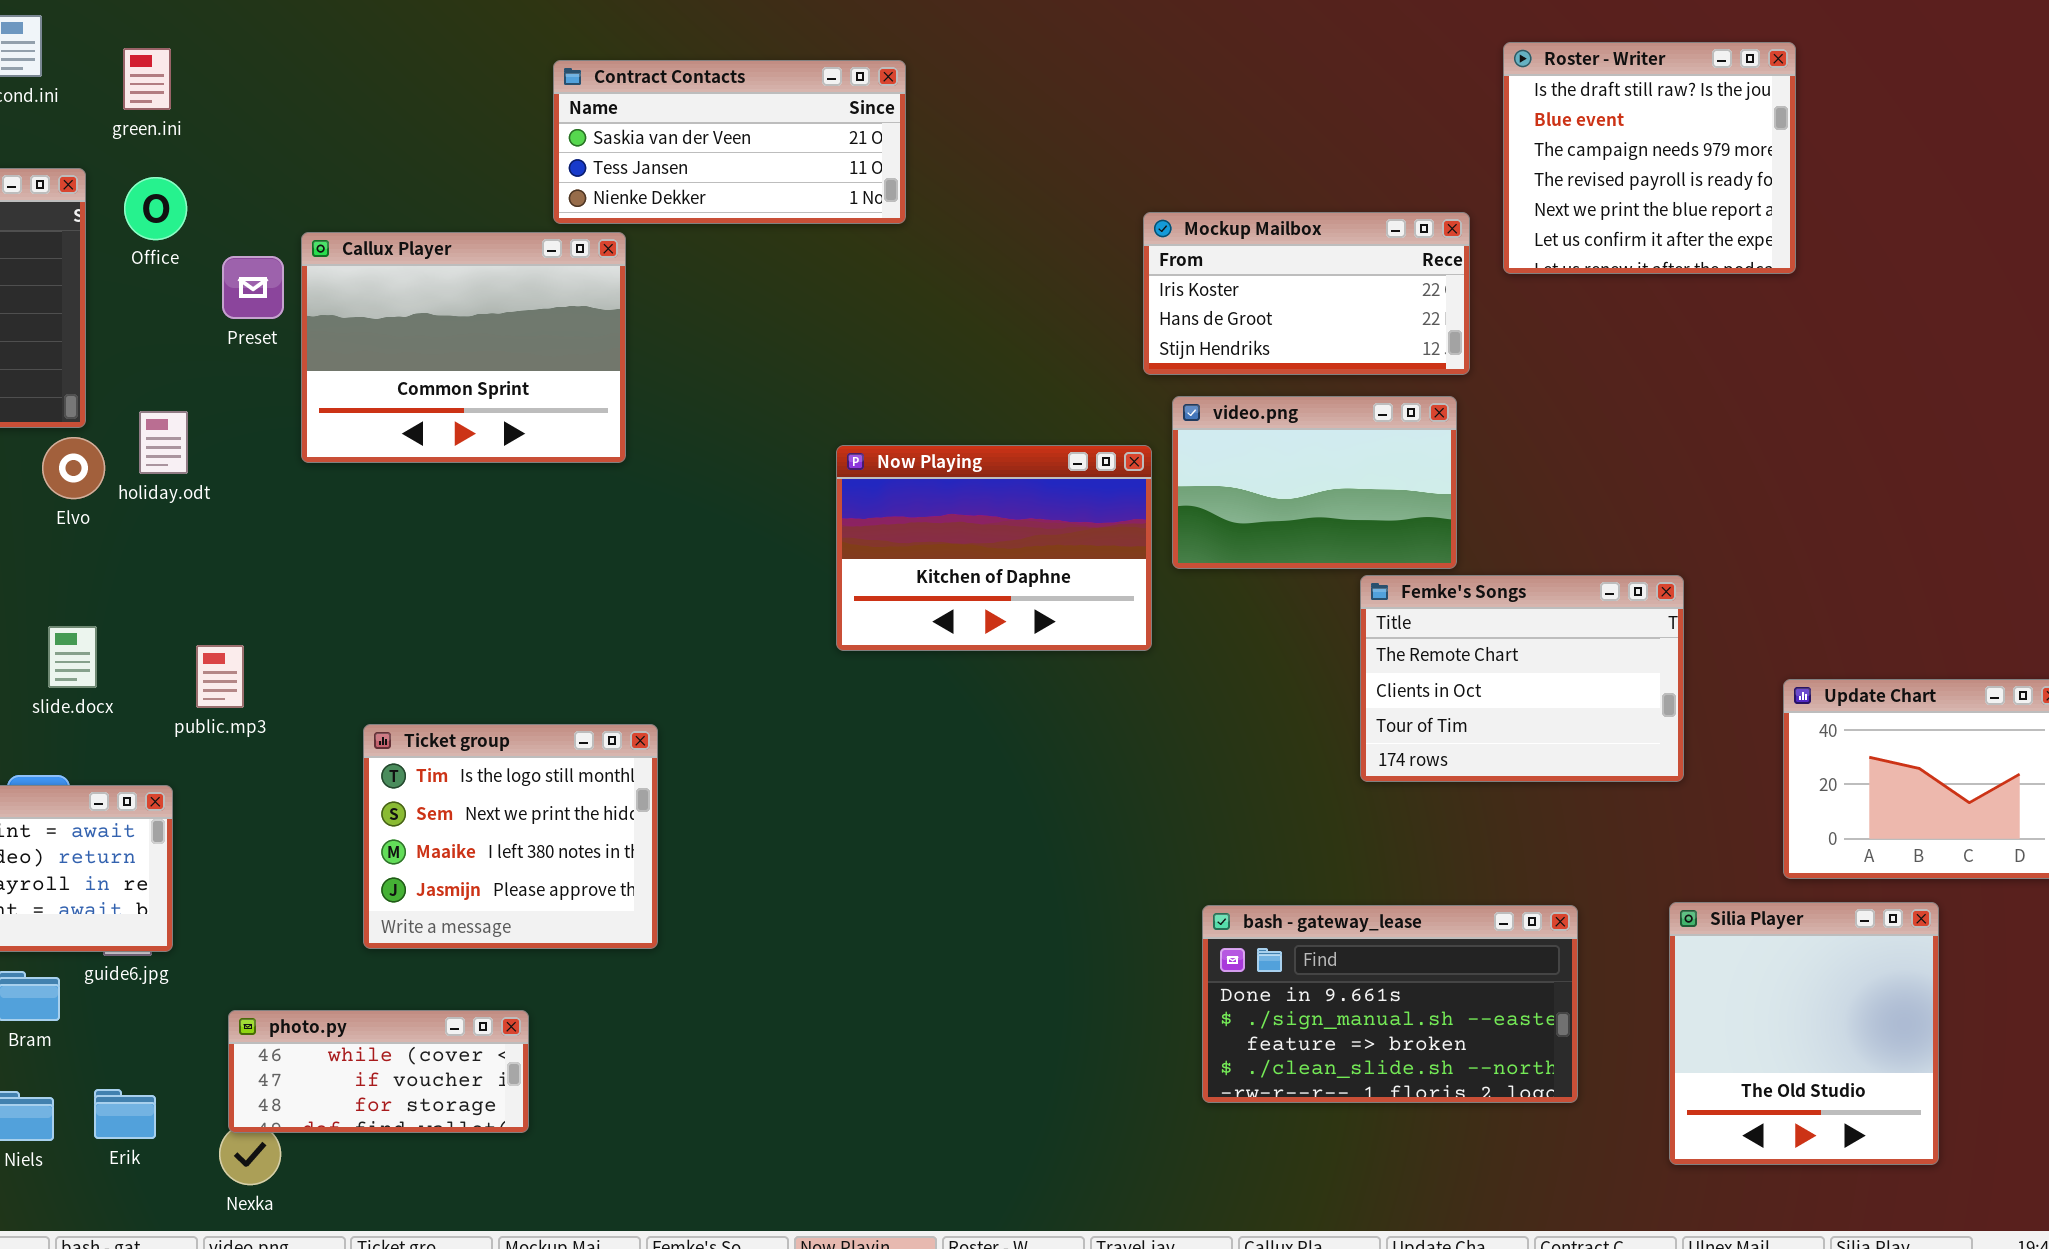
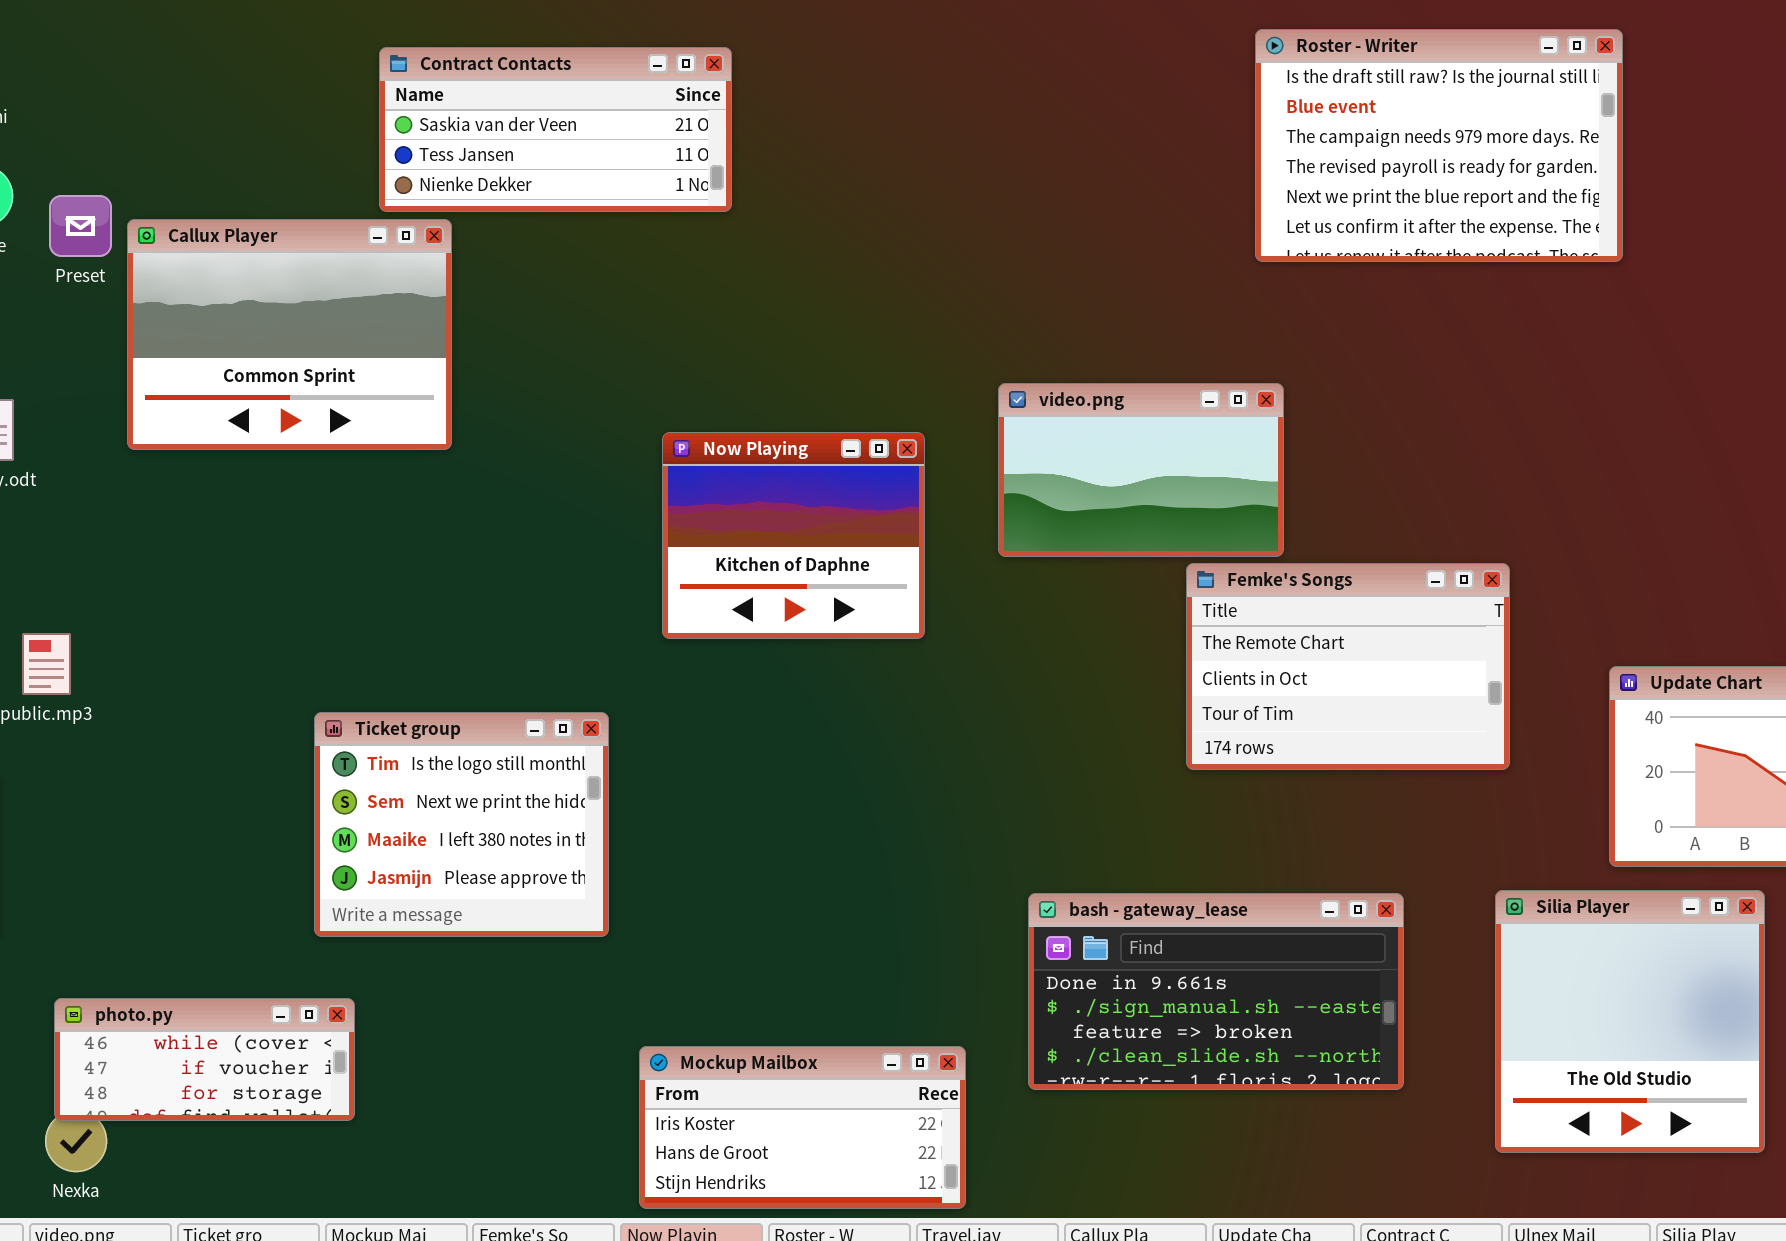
Roster - Writer: [1503,42,1796,274] -> [1255,29,1623,262], resized
Mockup Mailbox: [1143,212,1470,375] -> [639,1046,966,1209], moved
Preset: [222,256,284,319] -> [49,195,112,257], moved
Now Playing: [836,445,1152,651] -> [662,432,925,639], resized
Ticket group: [363,724,658,949] -> [314,712,609,937], moved

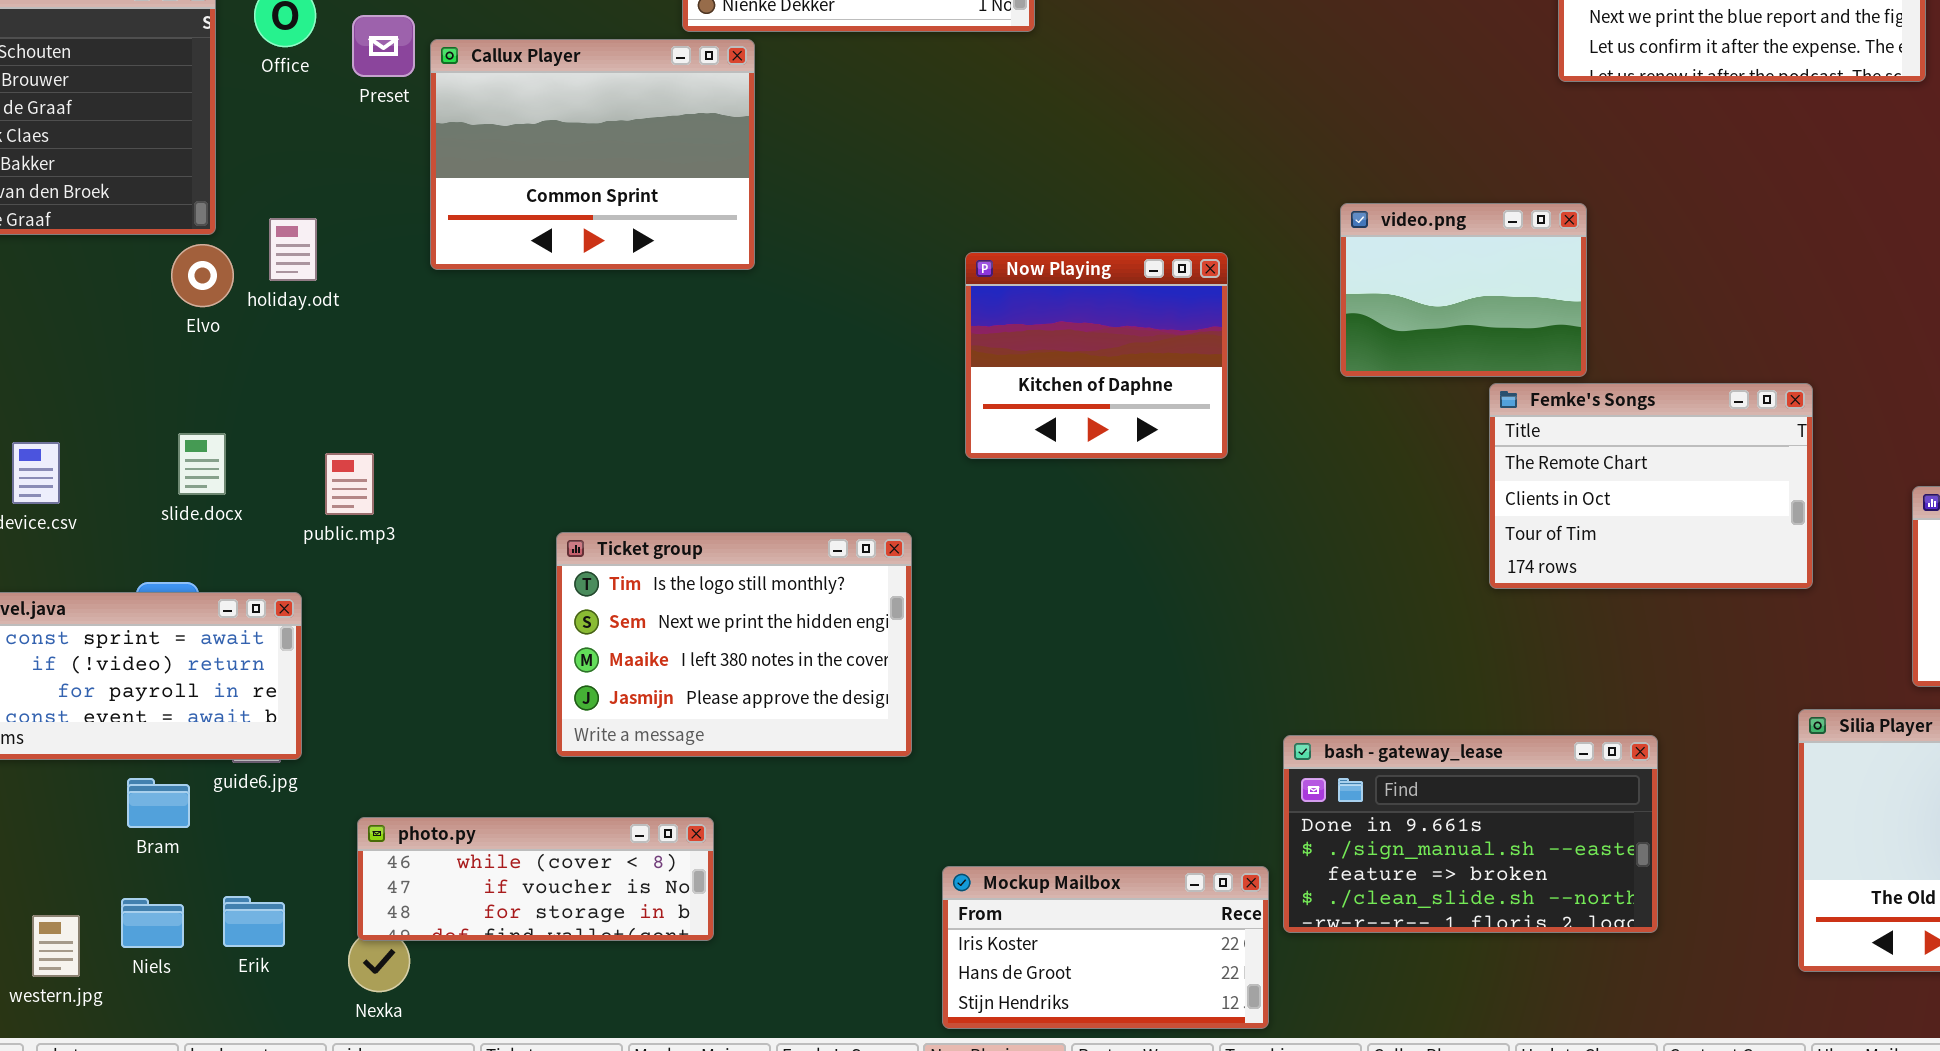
video.png: [998,383,1284,557] -> [1340,203,1587,377], resized
Ticket group: [314,712,609,937] -> [556,532,912,757], resized
bash - gateway_lease: [1028,893,1404,1090] -> [1283,735,1658,933], moved
photo.py: [54,998,355,1121] -> [357,817,714,941], resized

